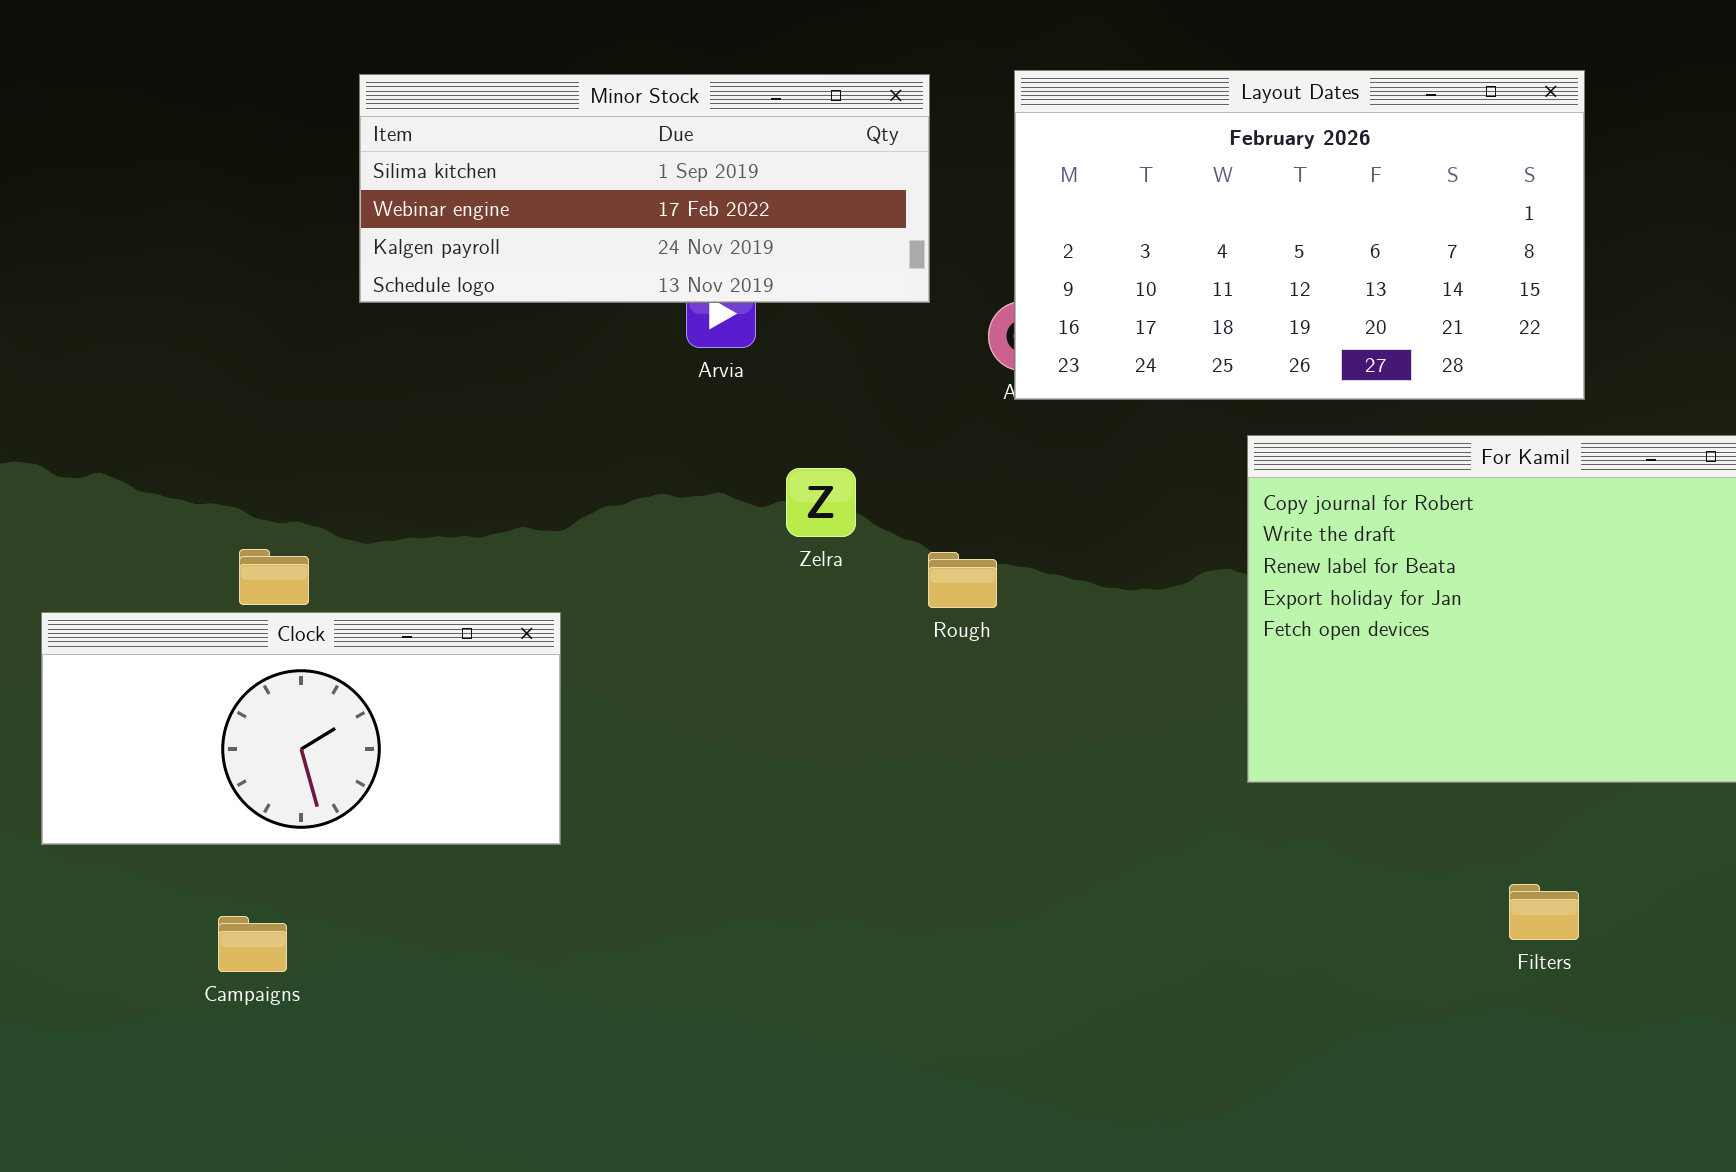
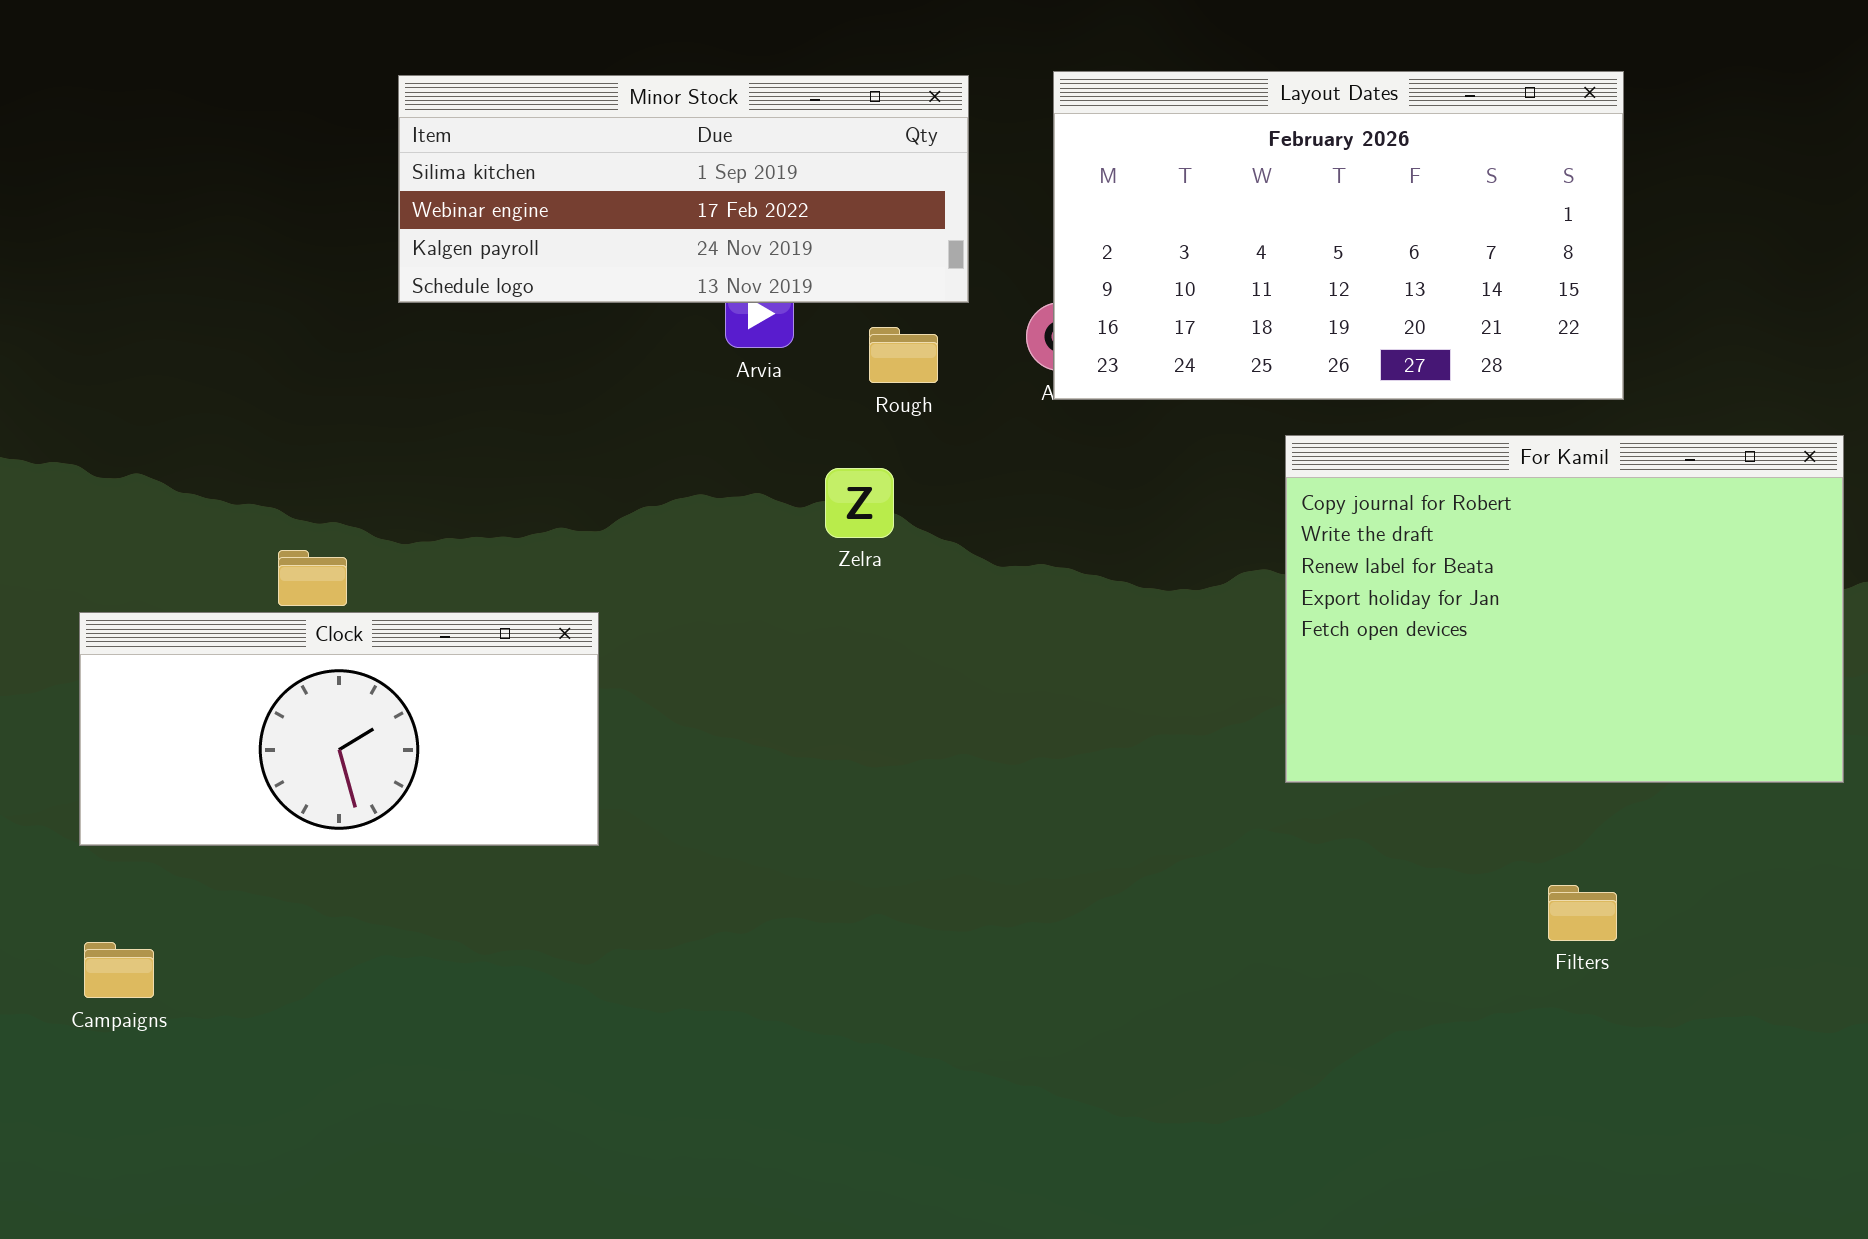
Rough: [928,552,997,608] -> [869,327,938,383], moved
Campaigns: [218,916,287,972] -> [84,942,154,998], moved

